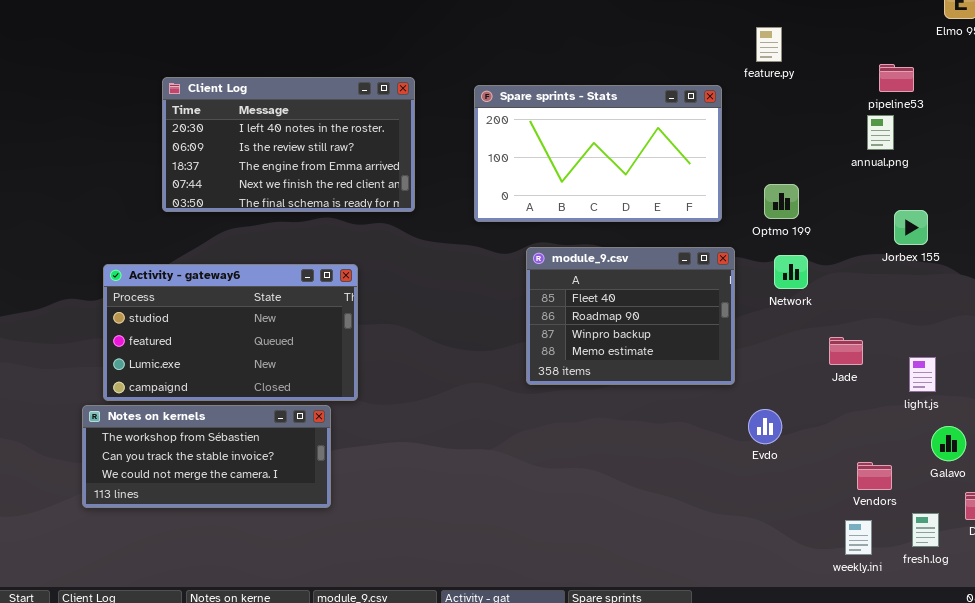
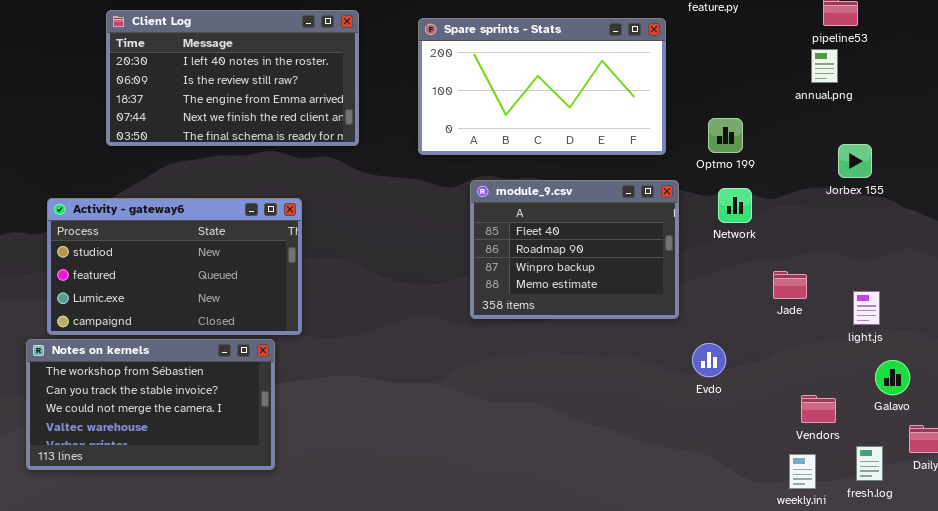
Notes on kernels: [82,405,331,508] -> [26,339,275,470], resized

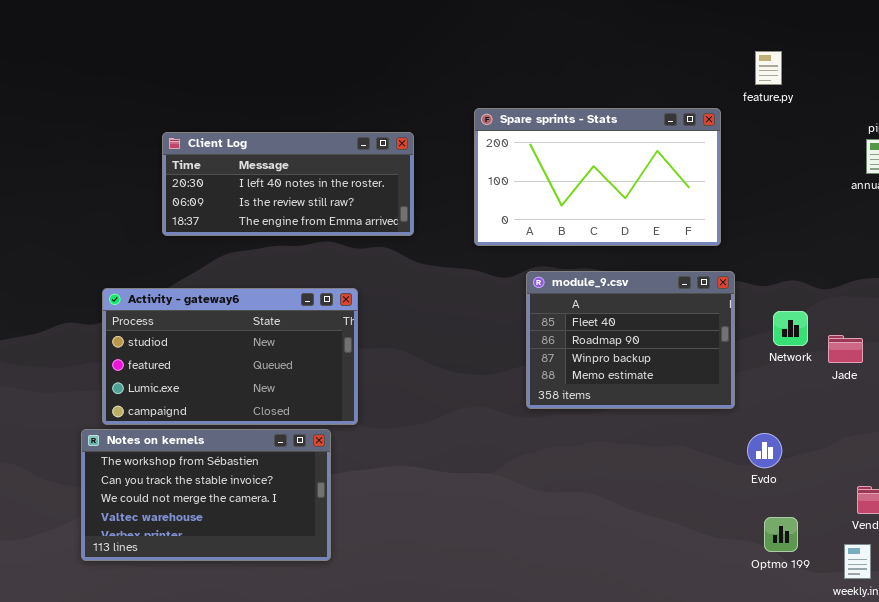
Client Log: [106,10,359,146] -> [162,132,414,236], resized
Optmo 199: [708,118,743,153] -> [764,517,798,552], moved
Network: [718,188,752,223] -> [773,311,808,346], moved
Jade: [773,271,807,299] -> [828,335,863,363], moved

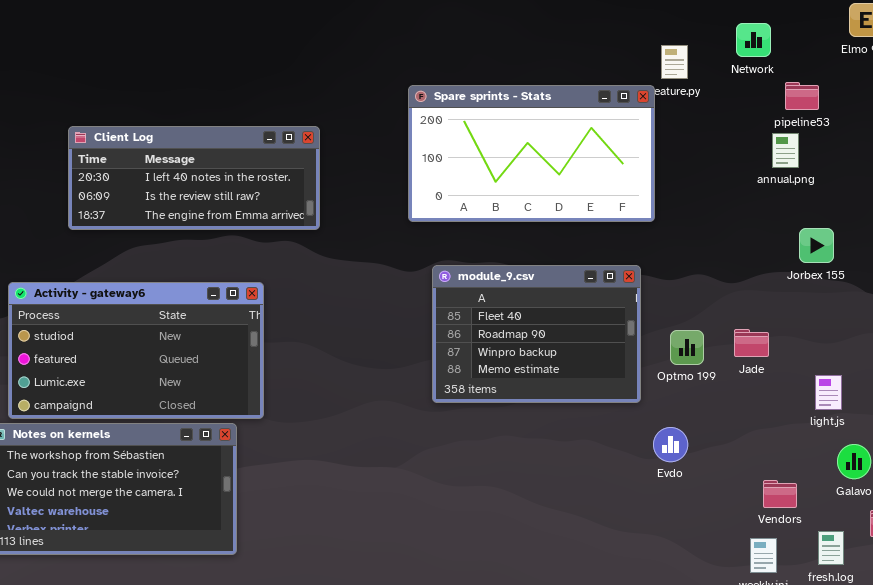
Spare sprints - Stats: [474,108,721,246] -> [408,85,655,222], moved
Network: [773,311,808,346] -> [736,23,771,57], moved
Optmo 199: [764,517,798,552] -> [670,330,704,365], moved

